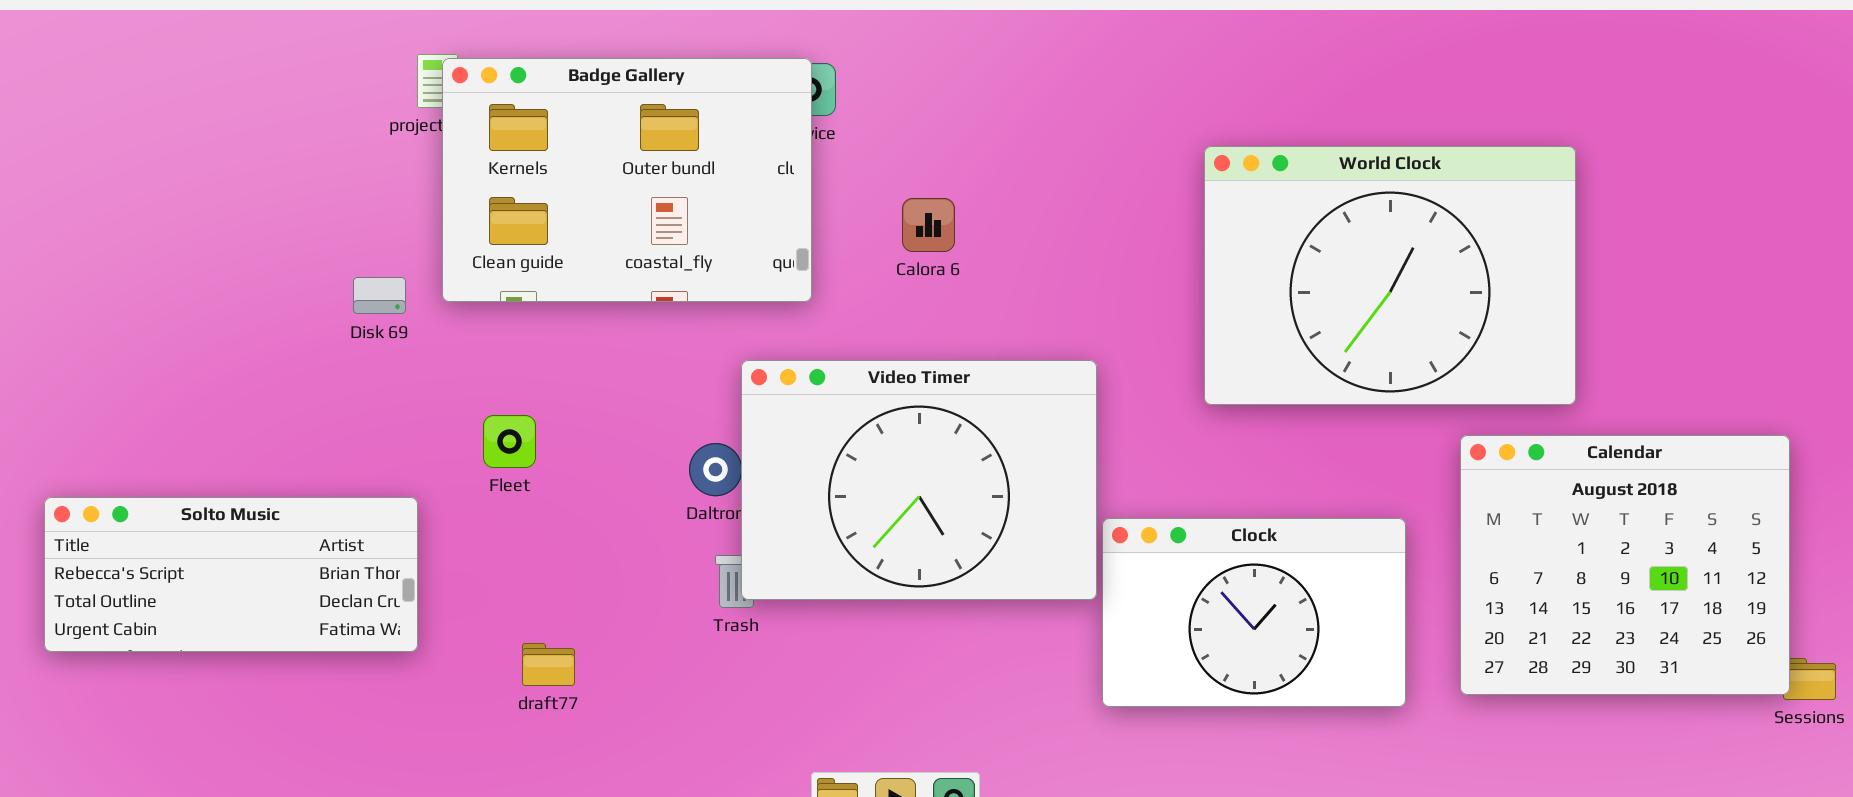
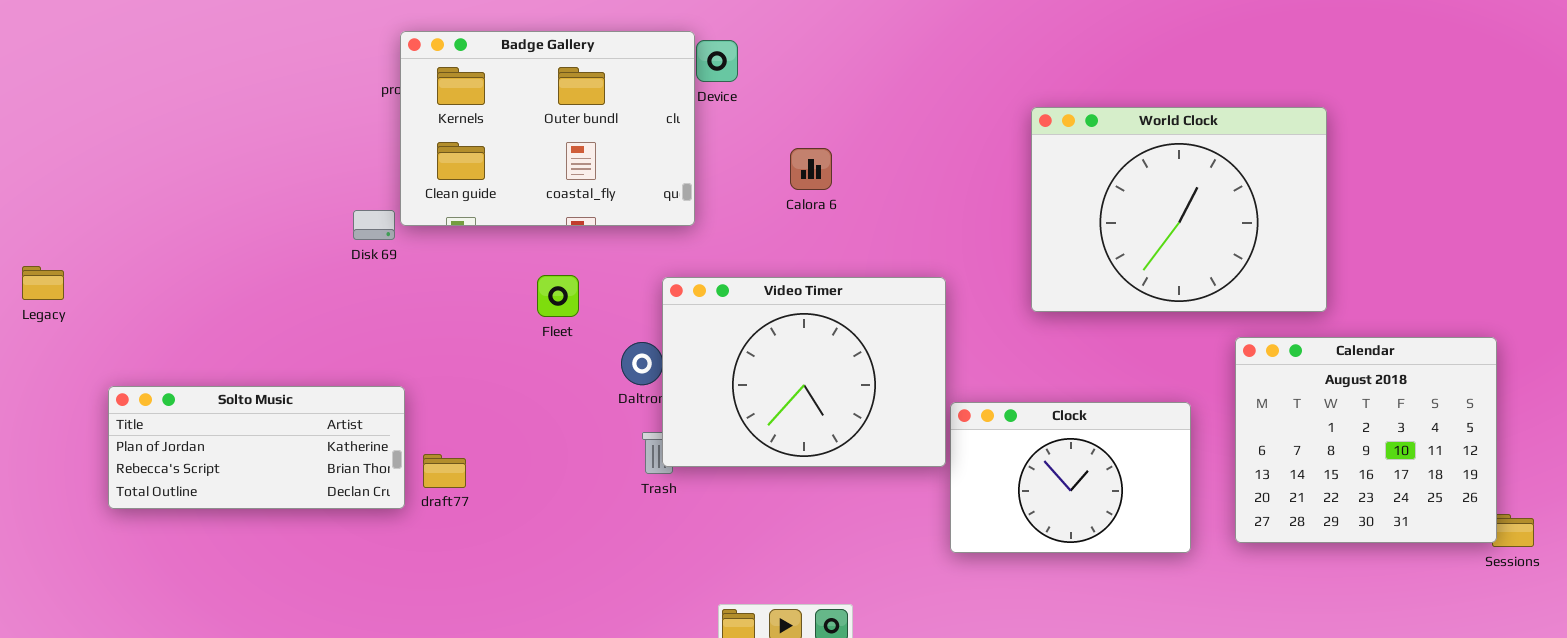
Badge Gallery: [442,58,812,302] -> [400,31,695,226], moved
Fleet: [483,415,536,468] -> [537,275,579,317], moved
Solto Music: [44,497,418,652] -> [108,386,405,509], scrolled up 1 row
draft77: [522,643,575,686] -> [423,454,466,488], moved

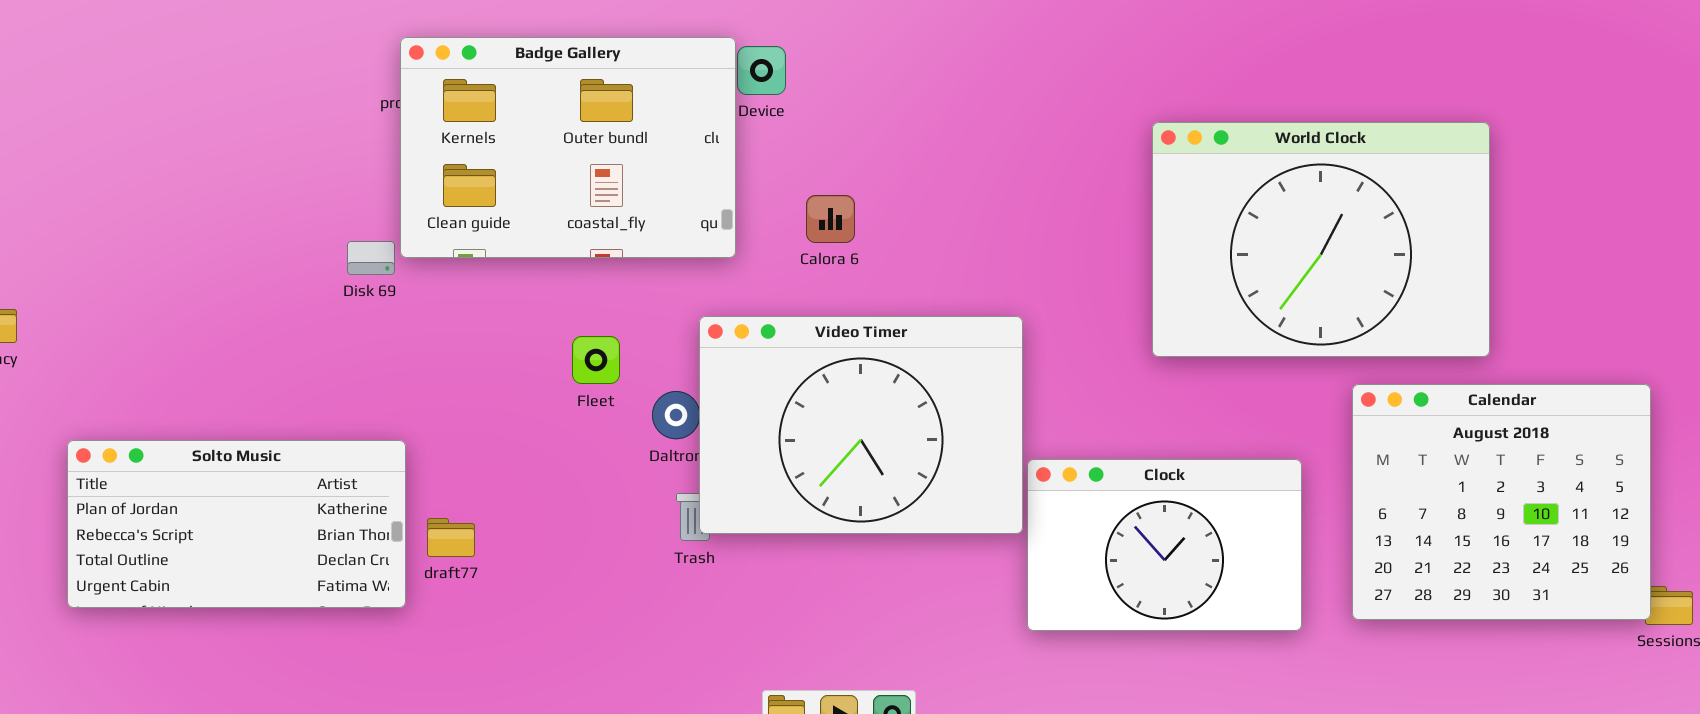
World Clock: [1031,107,1327,312] -> [1152,122,1490,357], moved
Calora 6: [790,148,832,190] -> [806,195,855,243], moved
Fleet: [537,275,579,317] -> [572,336,620,384], moved
Solto Music: [108,386,405,509] -> [67,440,406,608], resized

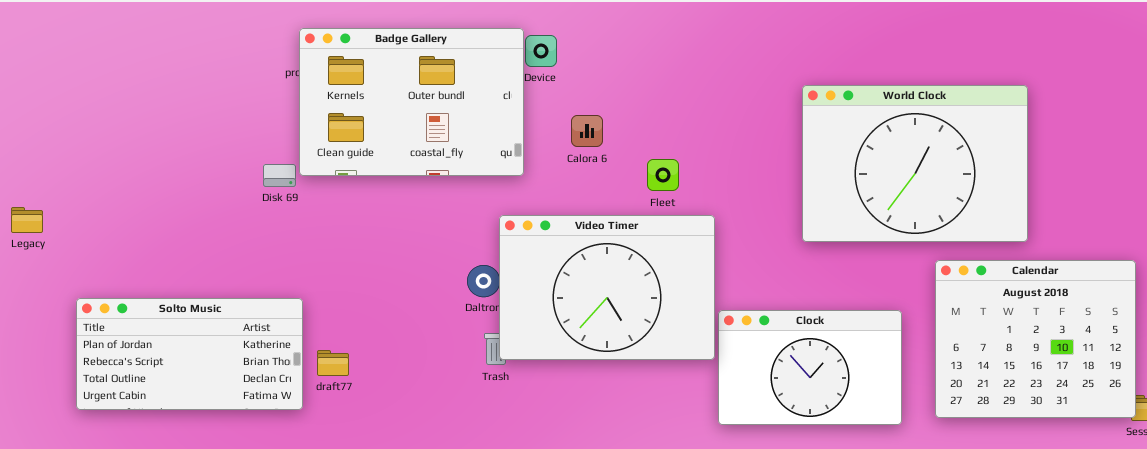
Calora 6: [806,195,855,243] -> [571,115,603,147], moved
Fleet: [572,336,620,384] -> [647,159,679,191], moved

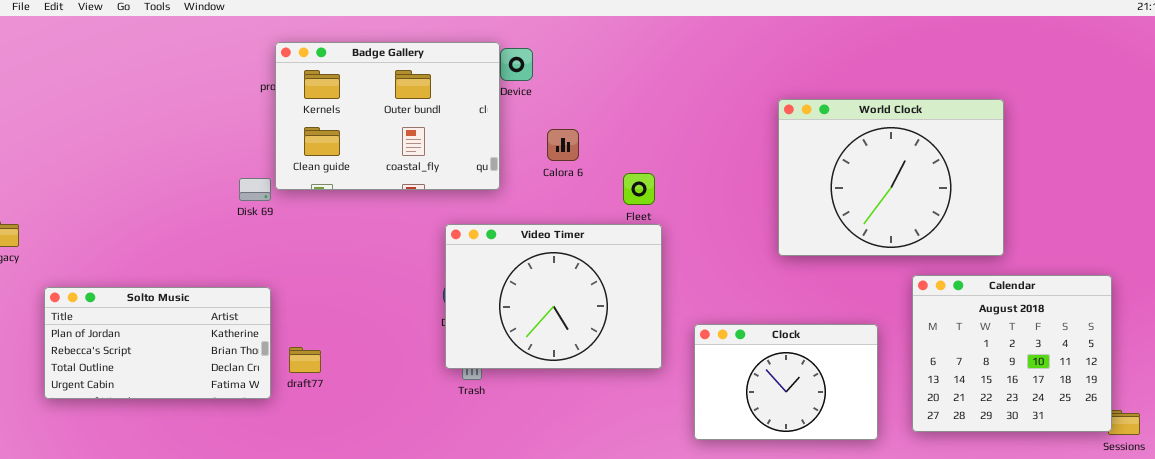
Video Timer: [499,215,715,360] -> [445,224,662,369], moved
Solto Music: [76,298,303,410] -> [44,287,271,399], moved
draft77: [317,350,349,376] -> [289,347,321,373], moved

